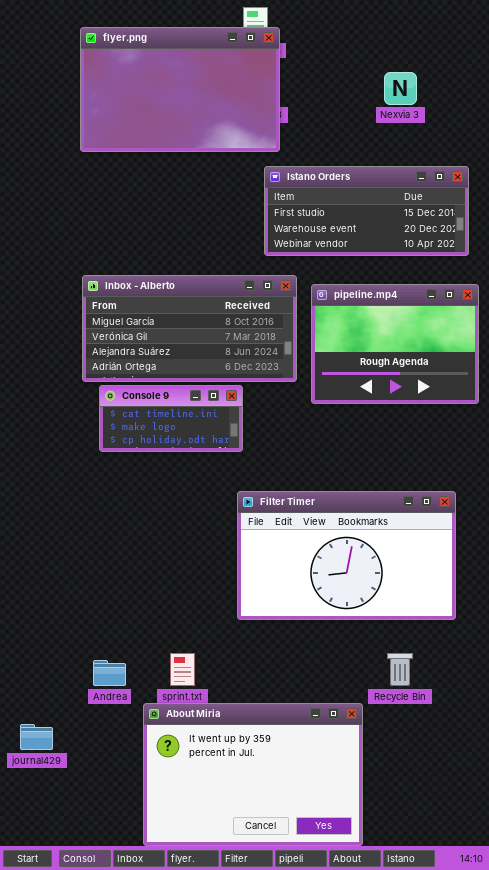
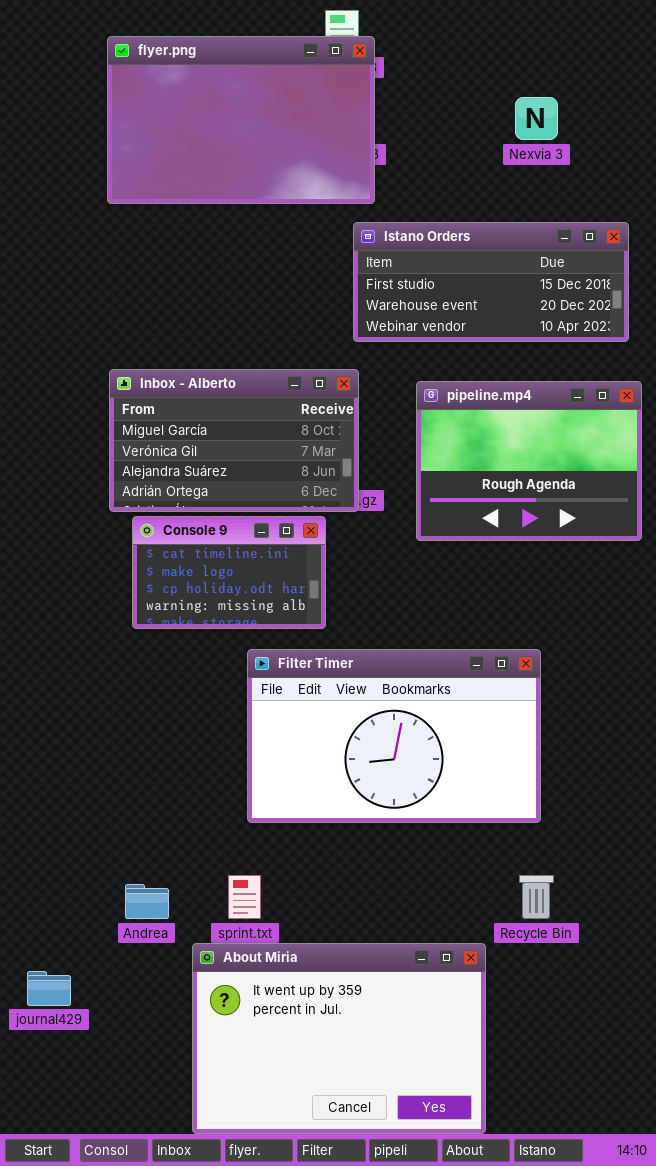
Inbox - Alberto: [82,275,297,382] -> [109,369,359,512], resized
Console 9: [99,385,243,452] -> [132,516,326,629], resized
Filter Timer: [237,491,456,620] -> [247,649,541,823], moved

